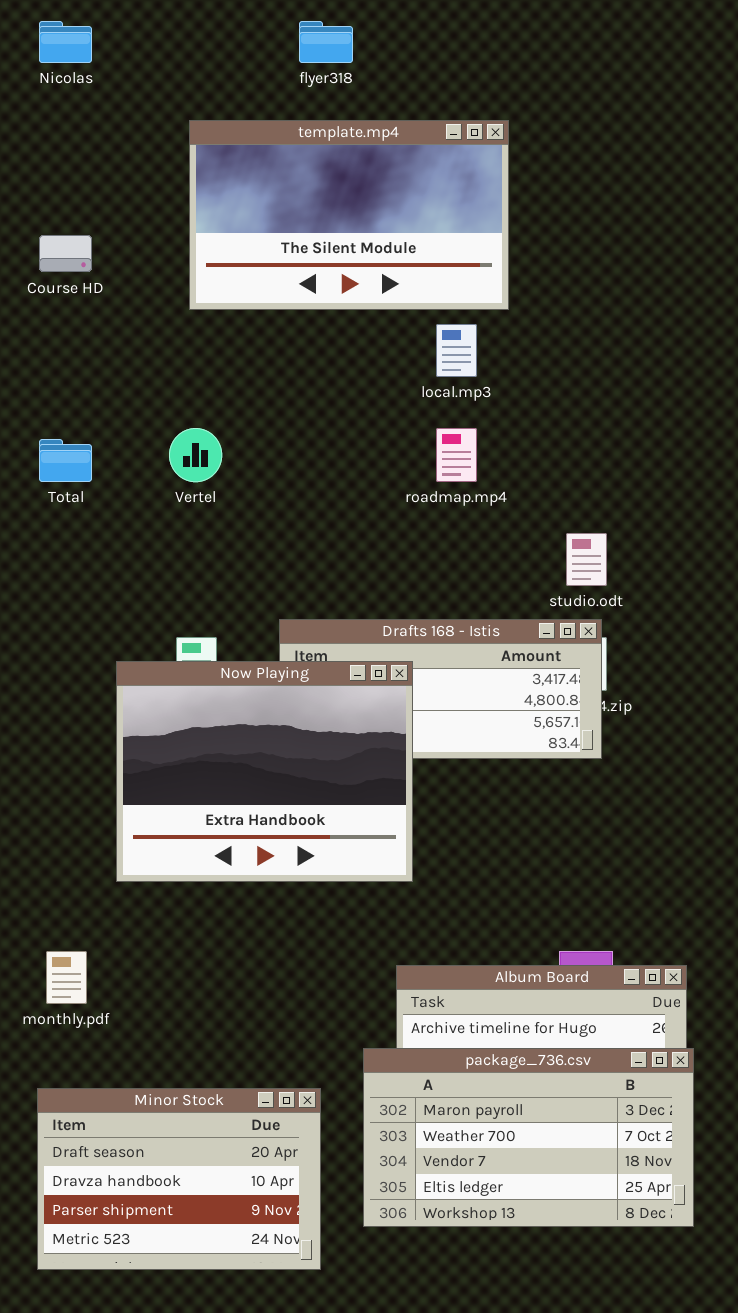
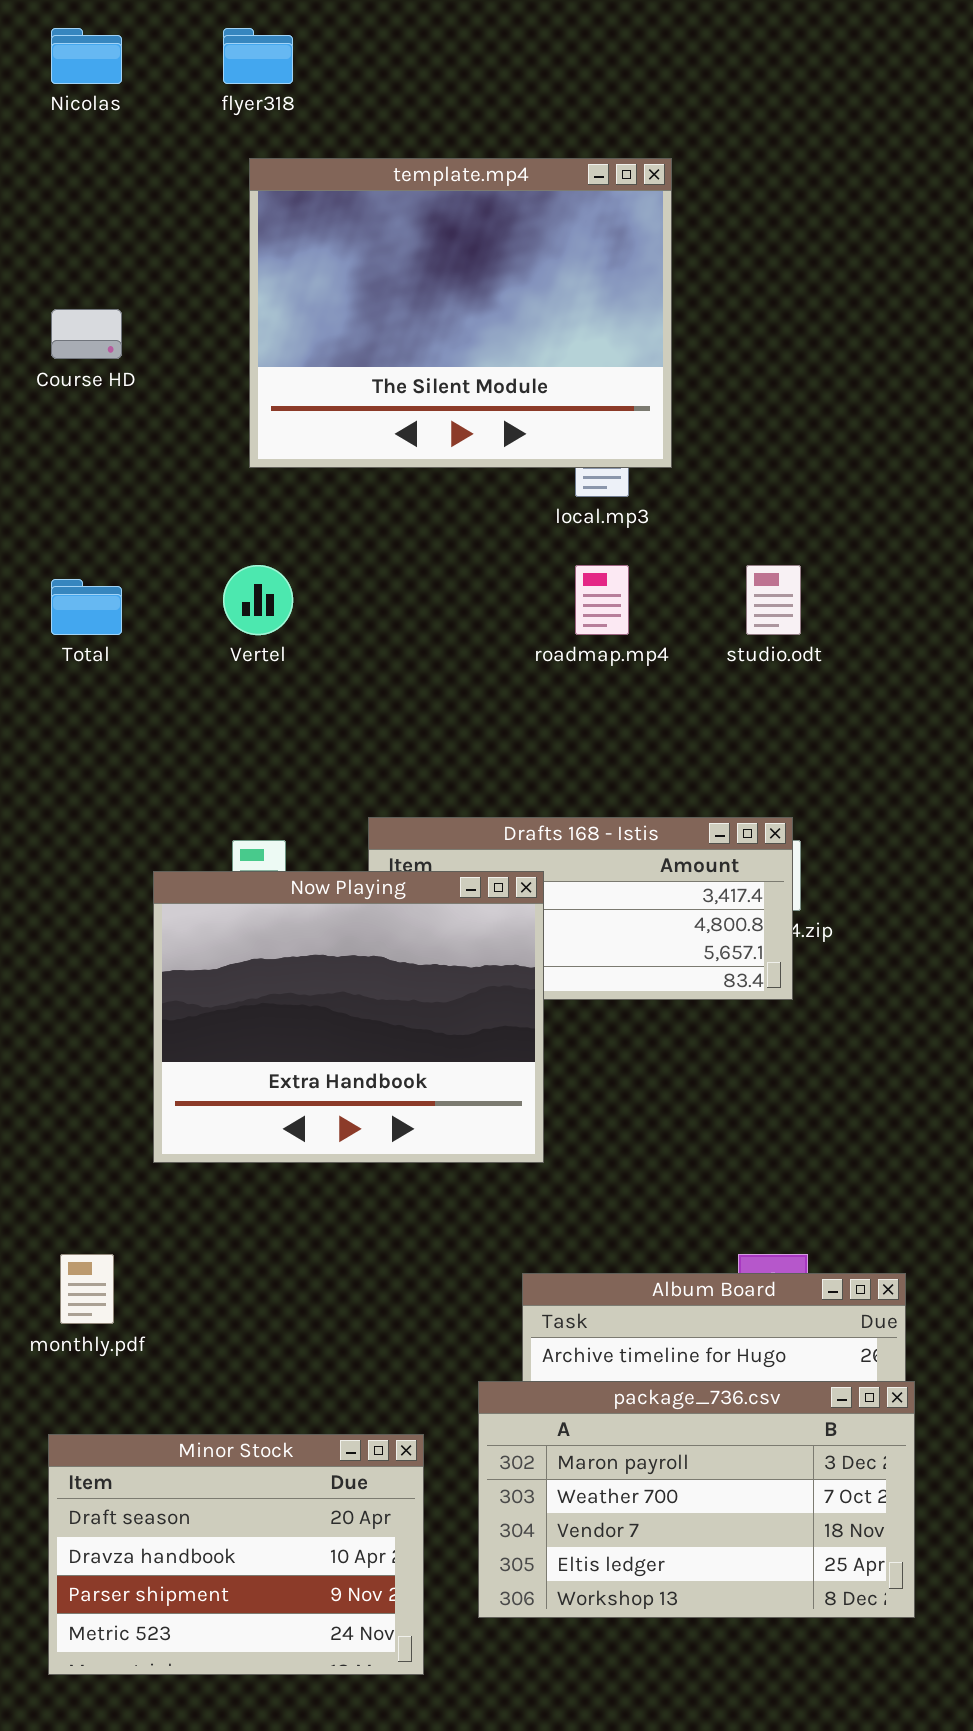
flyer318: [299,21,353,63] -> [223,28,293,84], moved
template.mp4: [189,120,509,310] -> [249,158,672,468], resized
studio.odt: [566,533,607,586] -> [746,565,801,635], moved

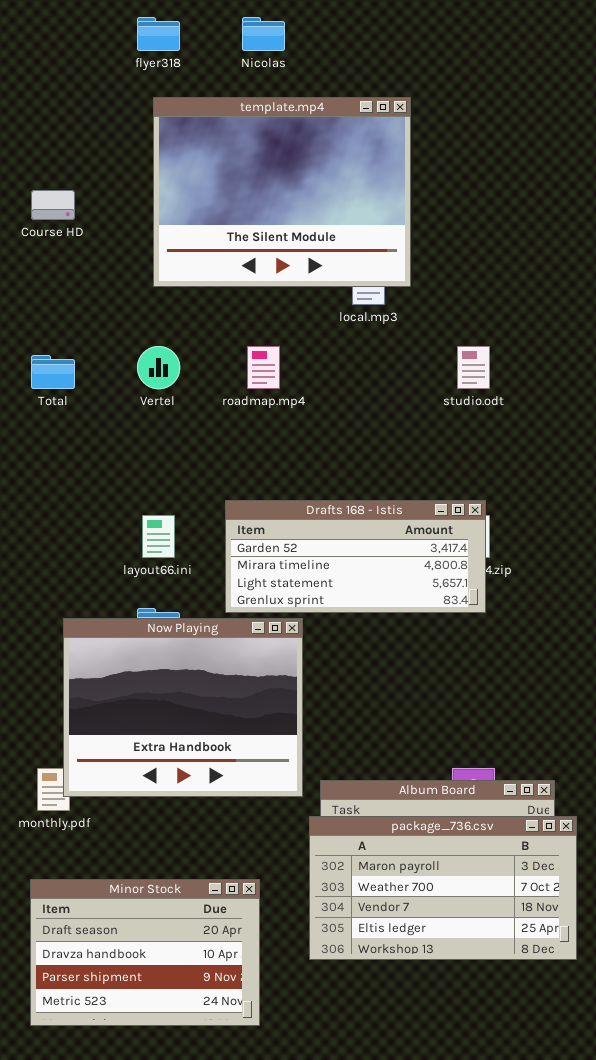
Nicolas: [51,28,122,84] -> [242,17,285,51], moved
roadmap.mp4: [575,565,629,635] -> [247,346,280,389], moved
Now Playing: [153,871,544,1163] -> [63,618,303,797], moved
package_736.csv: [478,1381,915,1618] -> [309,816,577,960], moved

